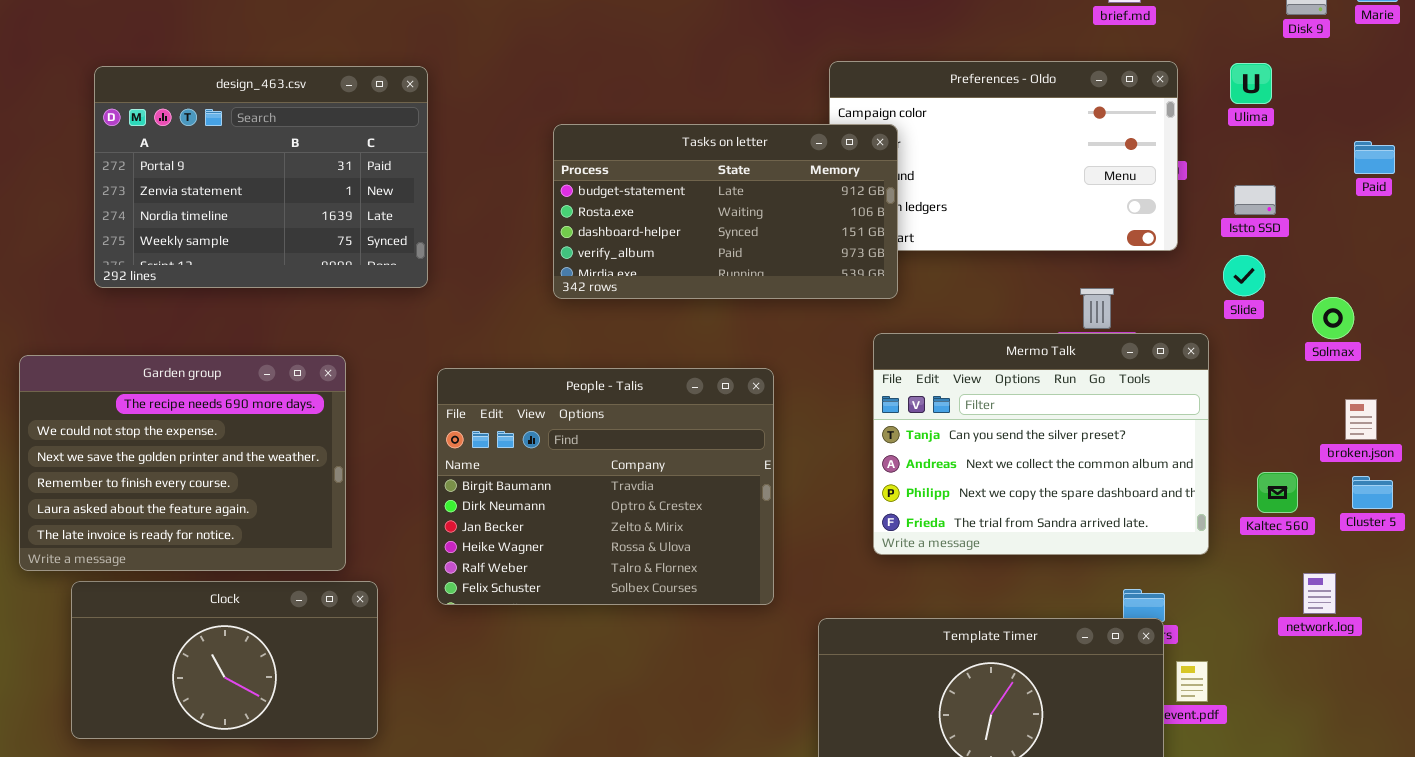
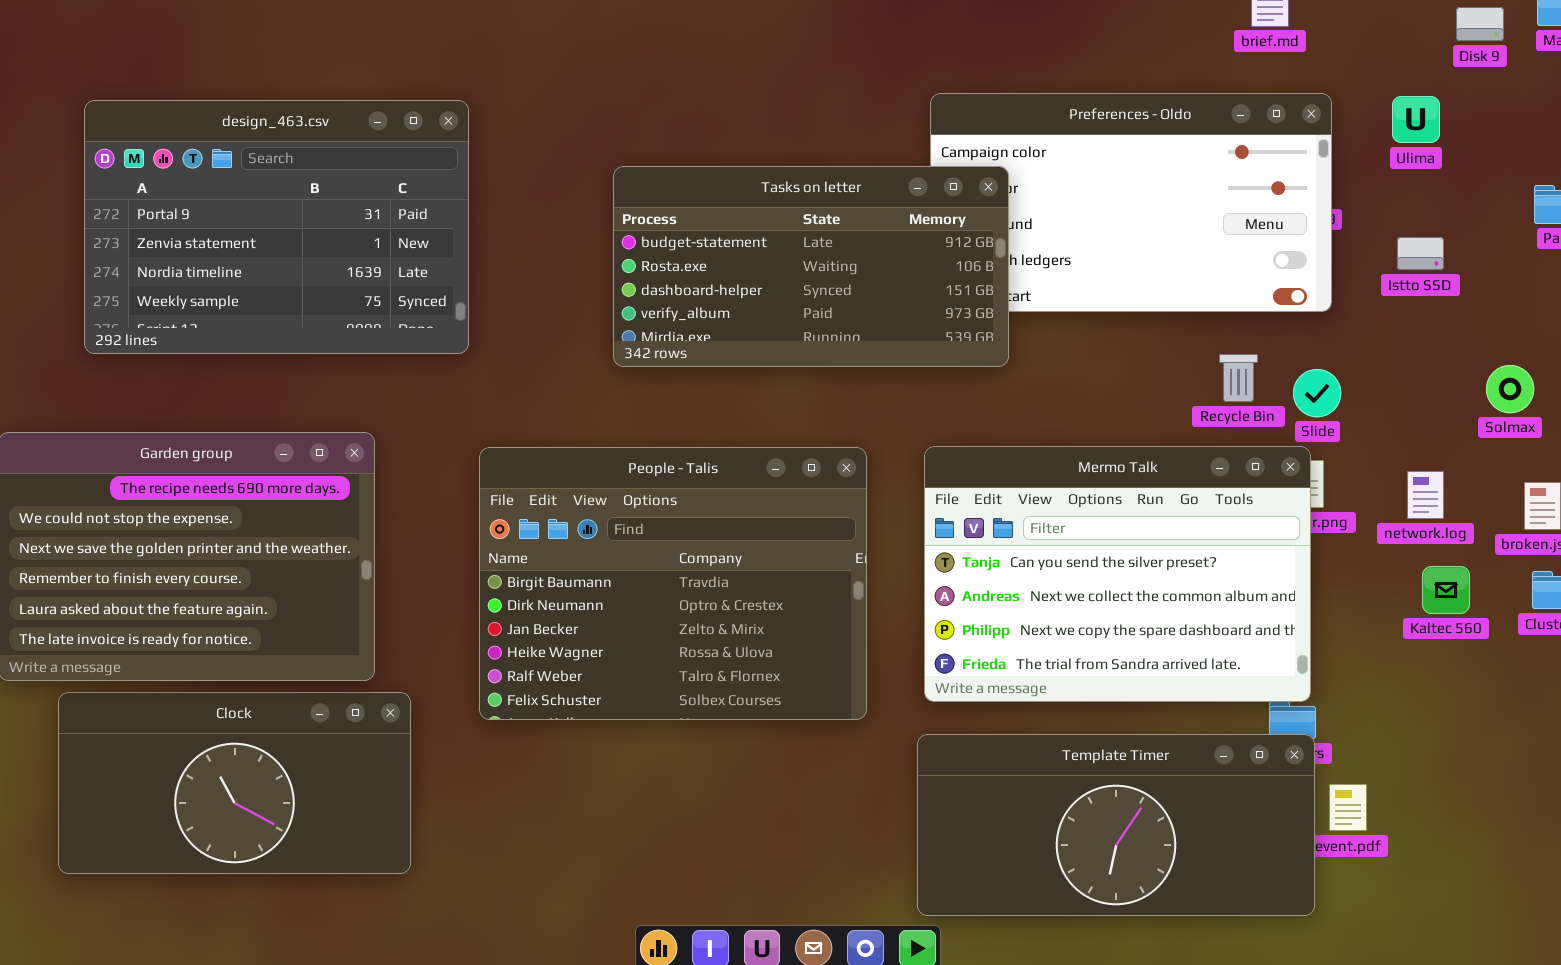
Slide: [1223,255,1265,296] -> [1293,369,1341,417], moved
Mermo Talk: [873,333,1209,555] -> [924,446,1311,702], moved
network.log: [1303,573,1336,614] -> [1407,471,1444,519], moved

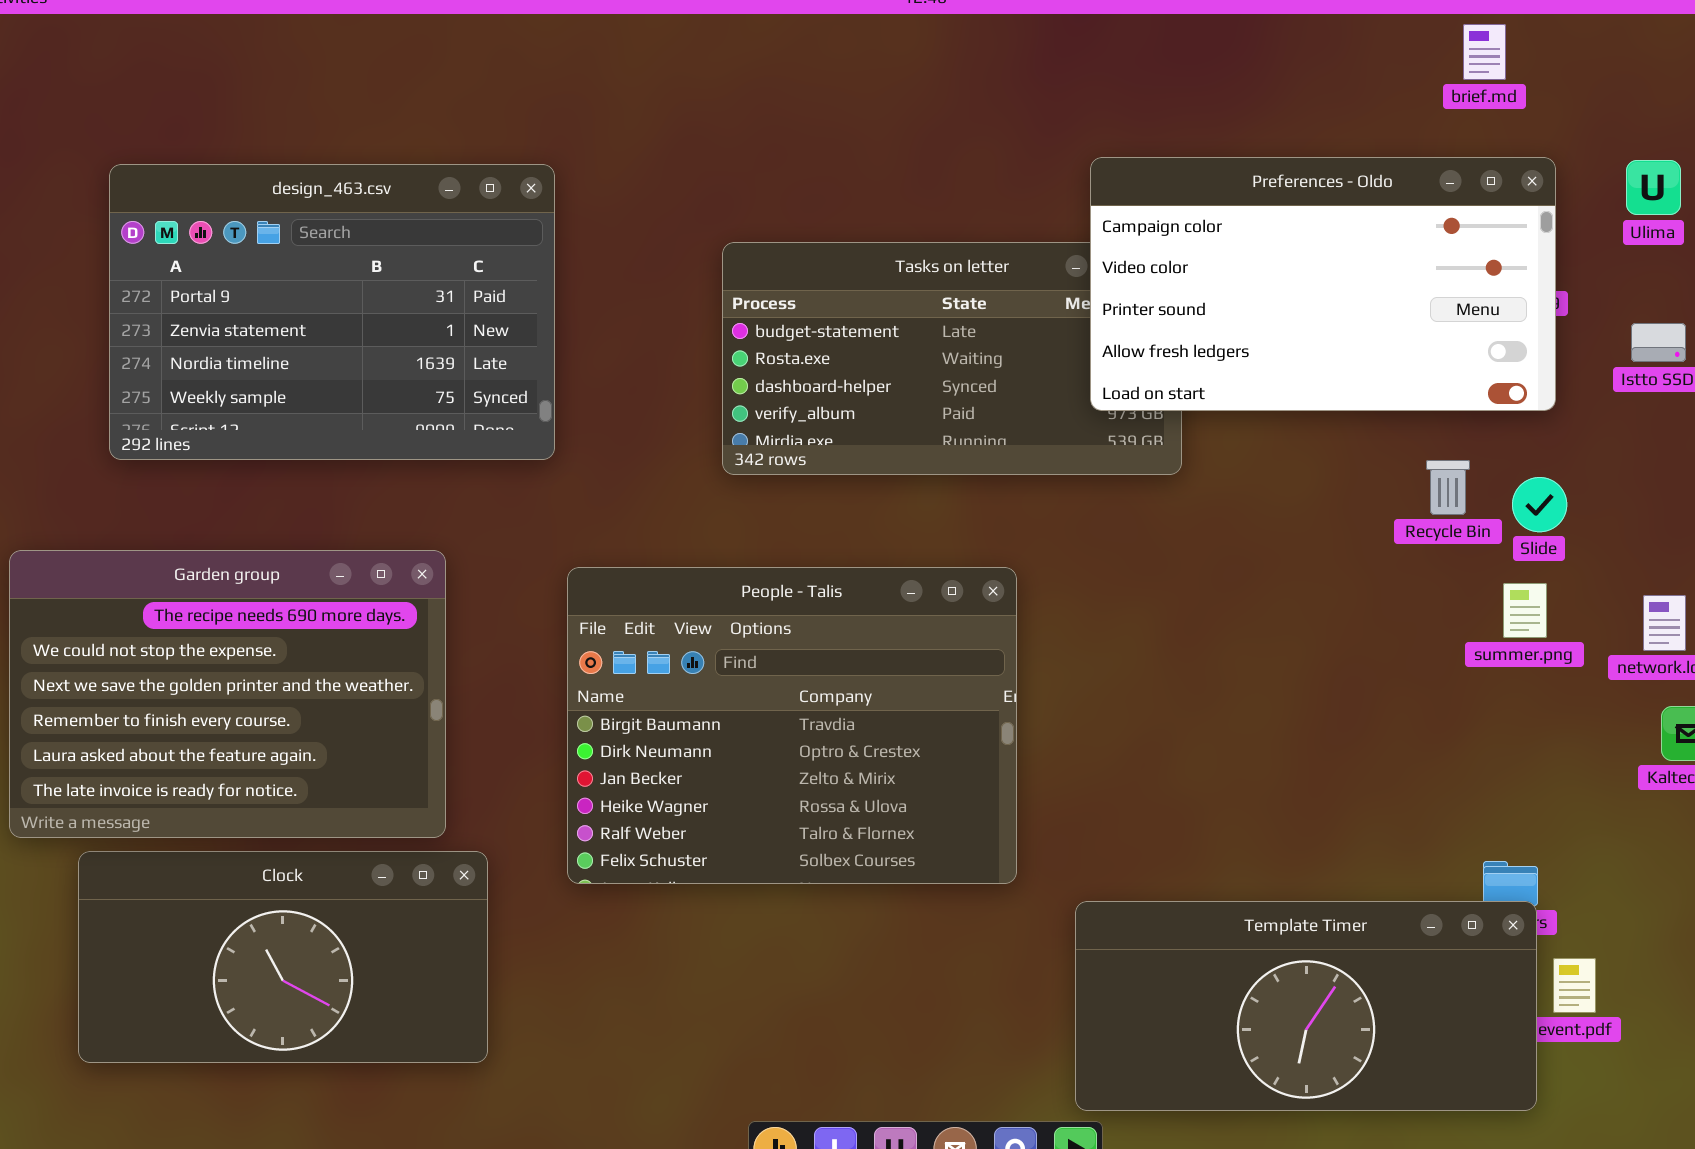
Preferences - Oldo: [930,93,1332,312] -> [1090,157,1556,411], raised
Mermo Talk: [924,446,1311,702] -> none, closed

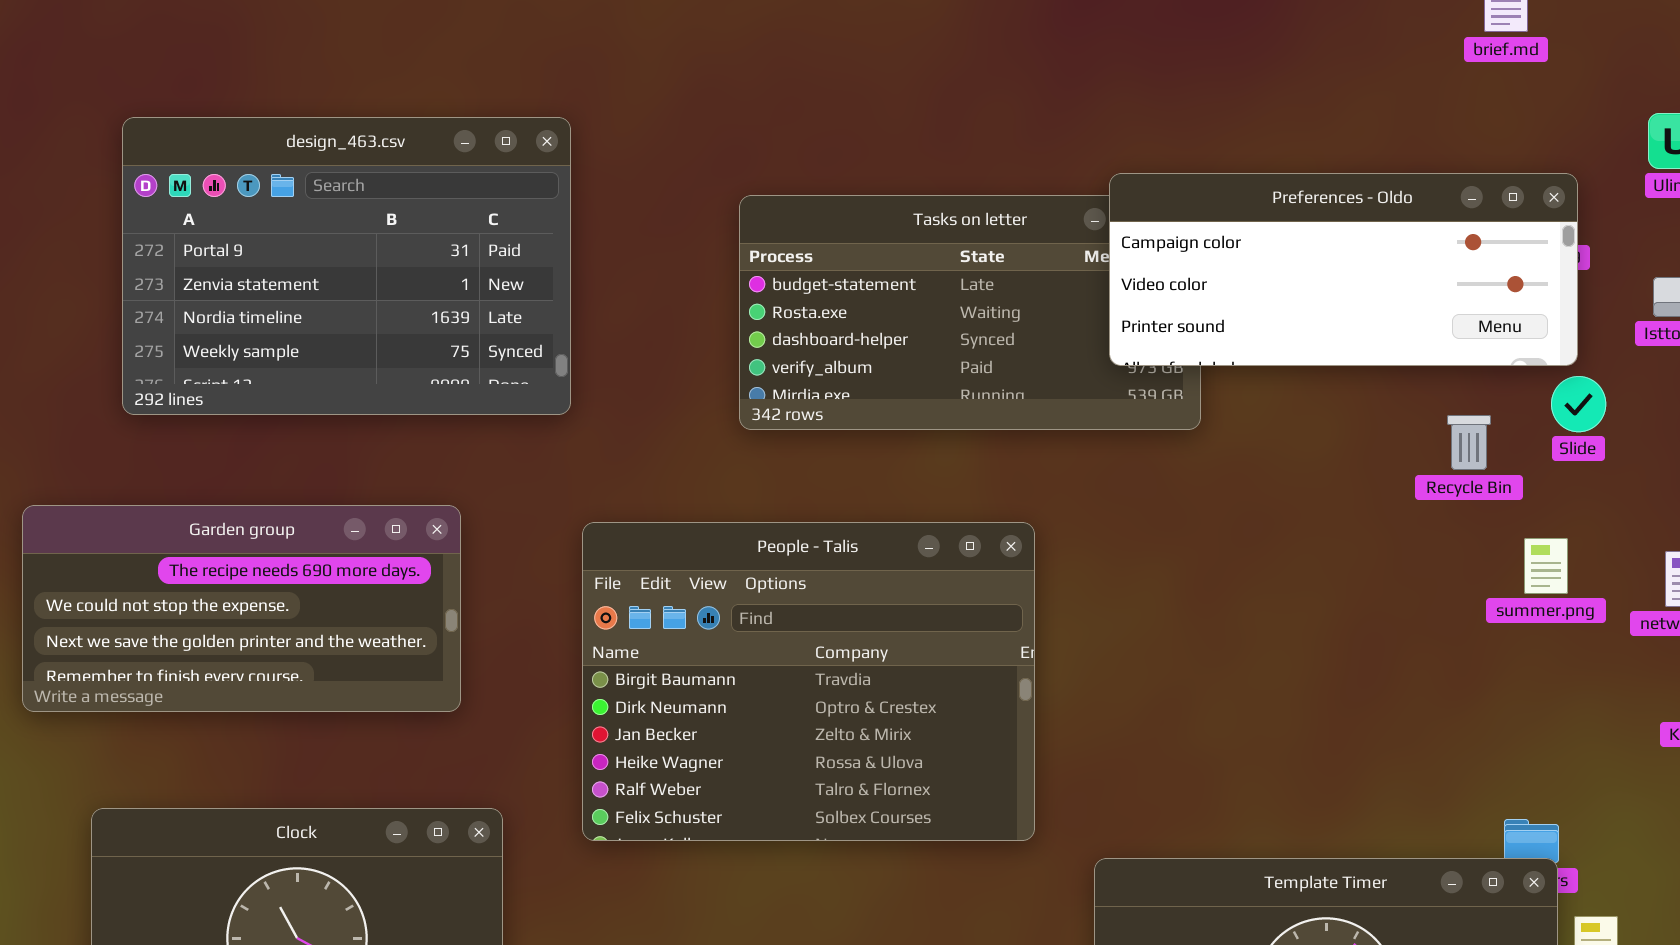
Preferences - Oldo: [1090,157,1556,411] -> [1109,173,1578,366], resized
Slide: [1512,477,1567,532] -> [1551,376,1606,432], moved
Garden group: [9,550,446,838] -> [22,505,461,712], resized

